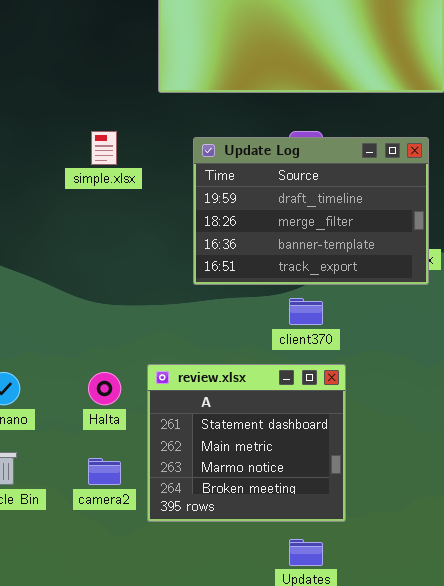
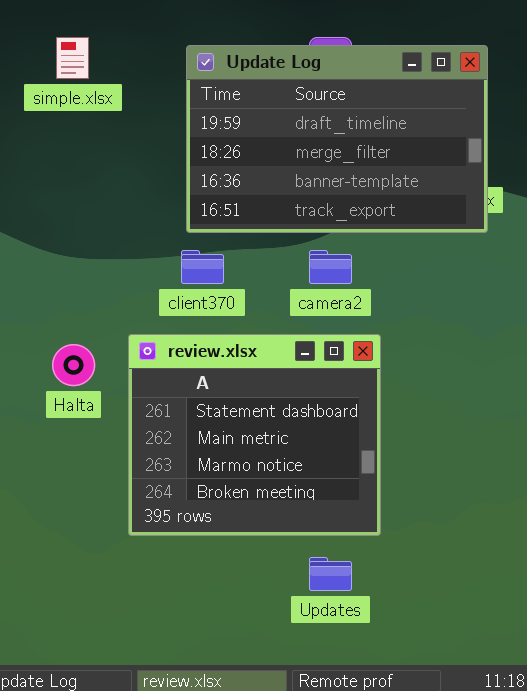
client370: [289,298,323,325] -> [181,250,224,284], moved
camera2: [88,458,121,485] -> [309,250,352,284], moved

